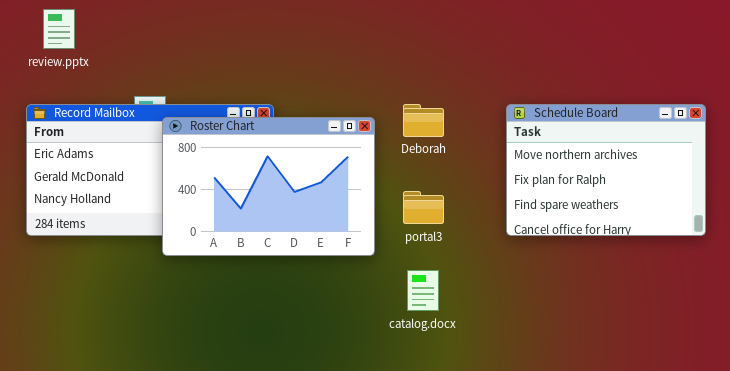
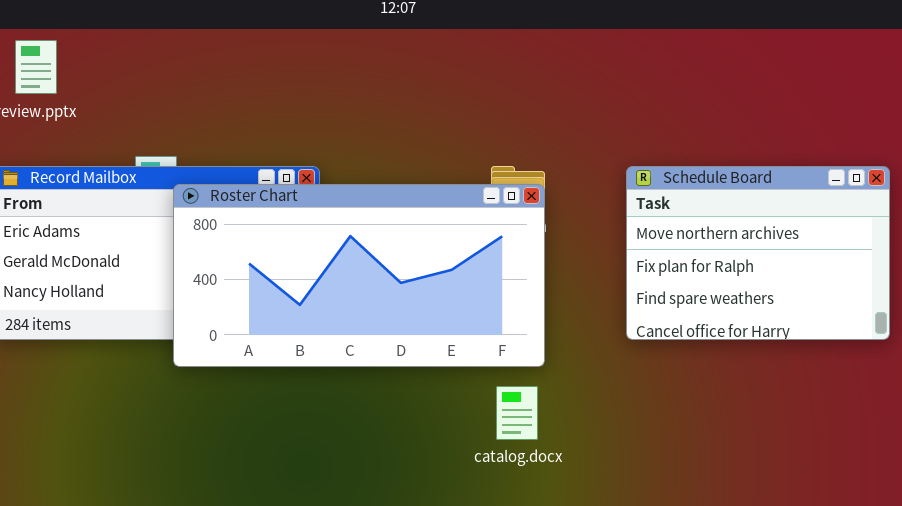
Roster Chart: [162,117,375,256] -> [173,184,545,367], resized

